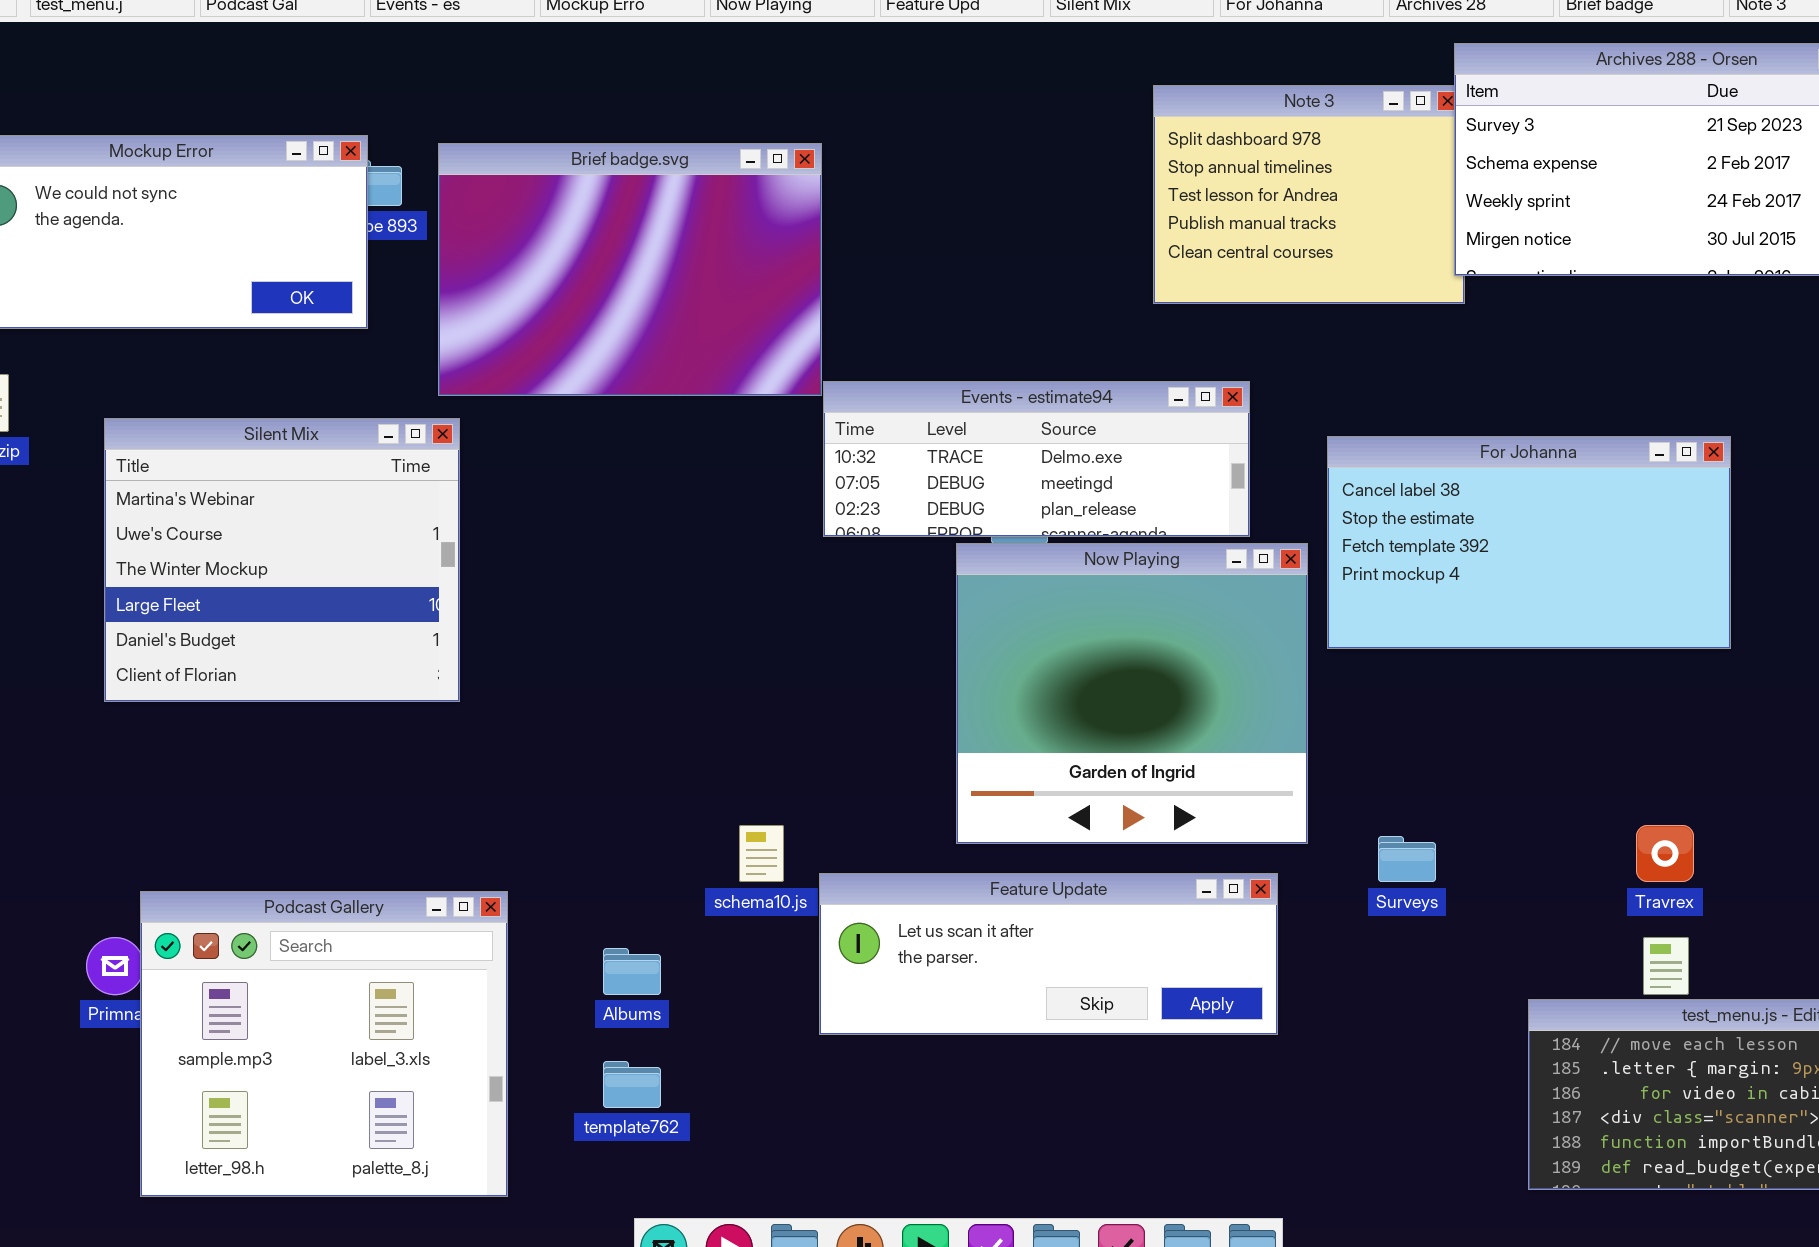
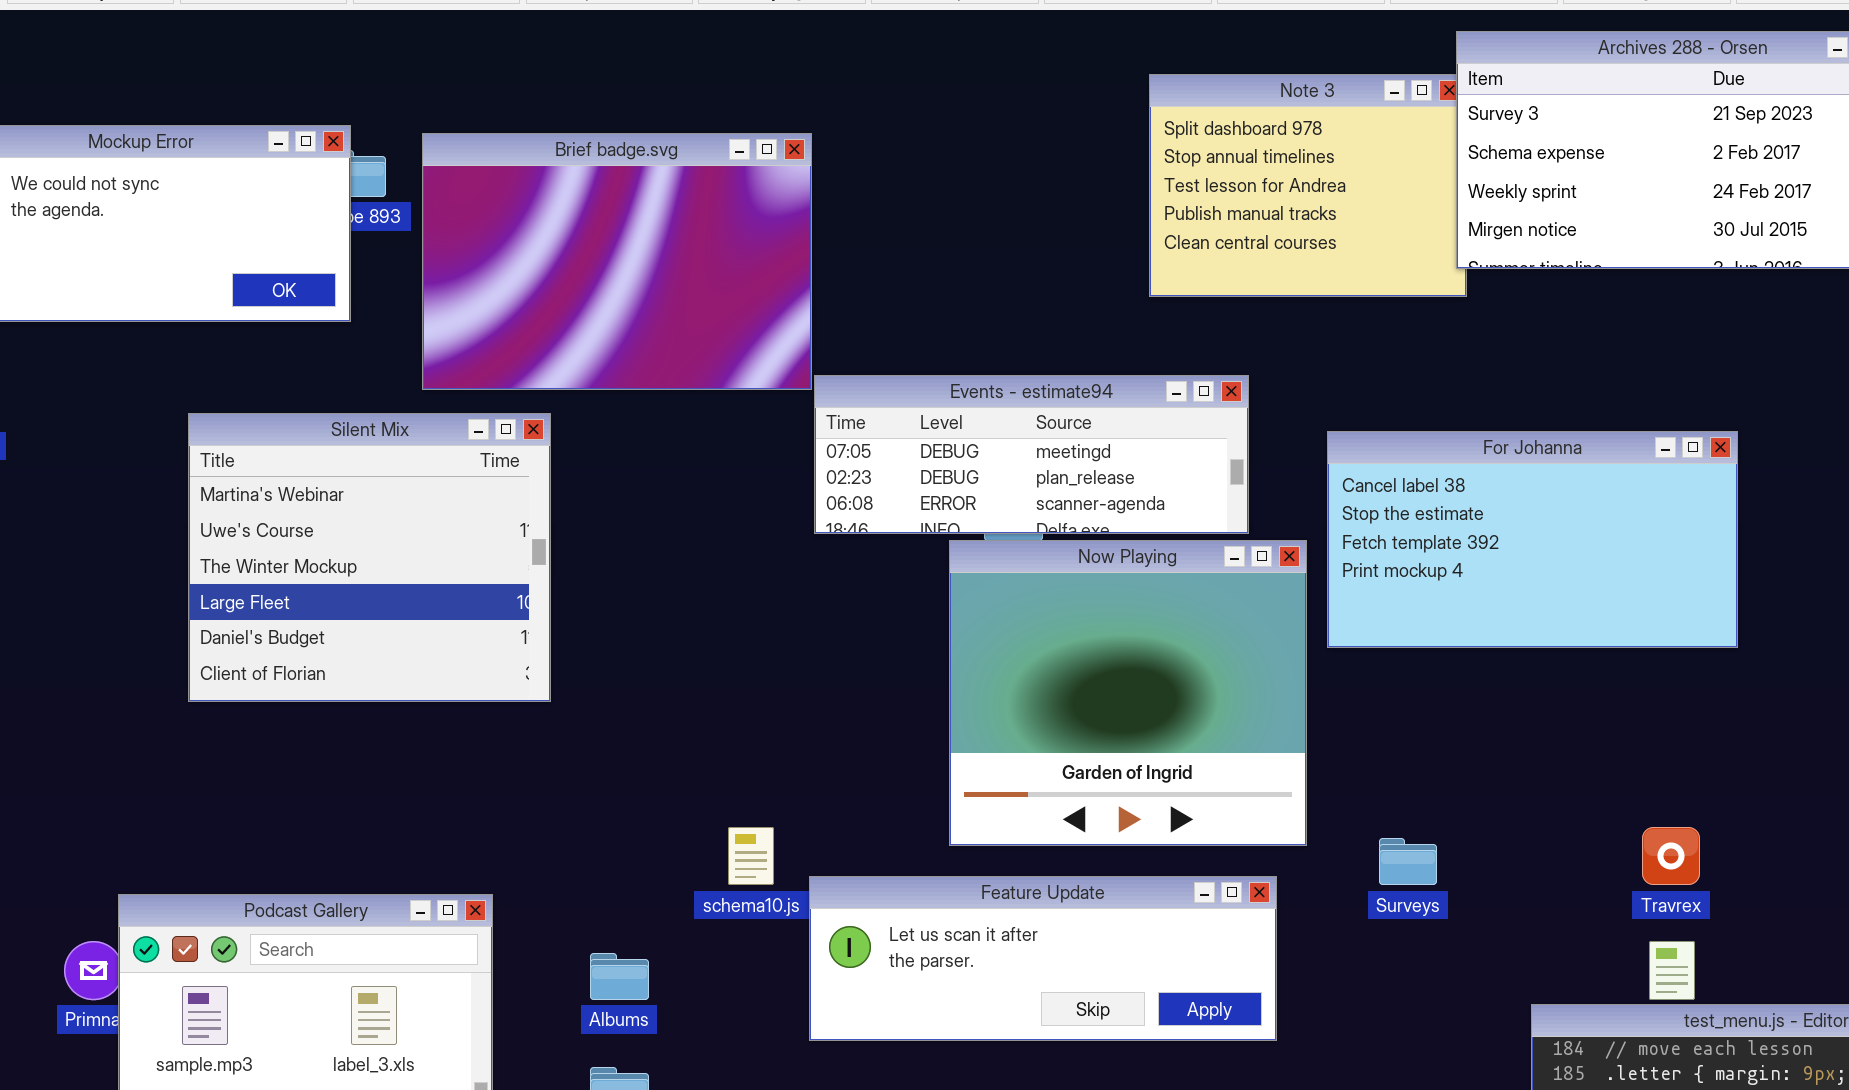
Events - estimate94: [823,381,1250,537] -> [814,375,1249,534], scrolled down 1 row
Silent Mix: [104,418,460,702] -> [188,413,551,702], moved

